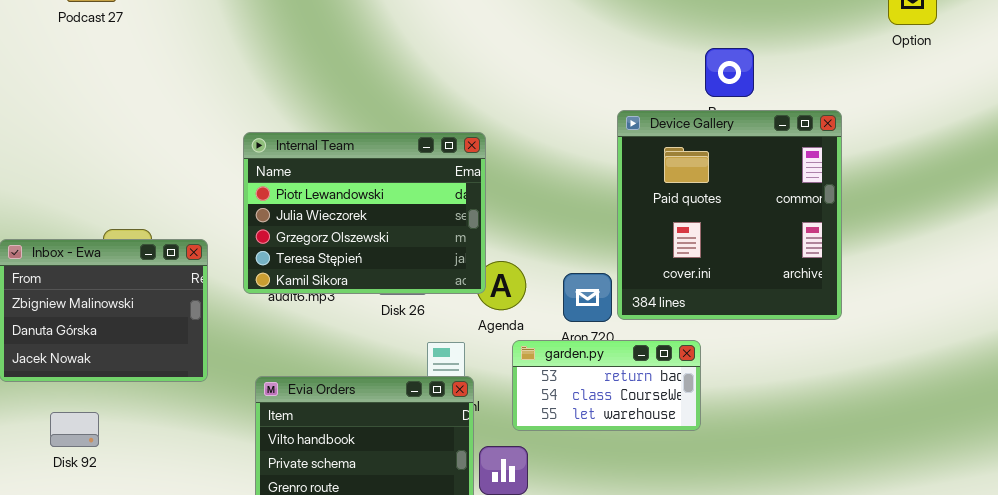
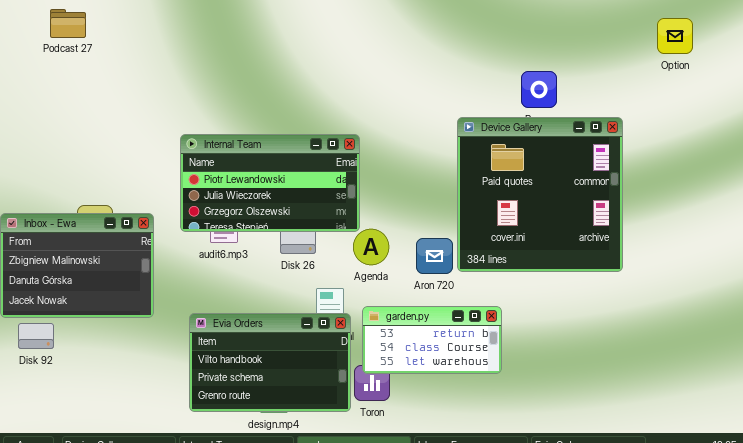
Internal Team: [243,132,486,294] -> [180,134,360,232], resized
garden.py: [512,340,701,431] -> [362,306,502,374], moved
Disk 92: [50,412,99,447] -> [18,323,54,349], moved

